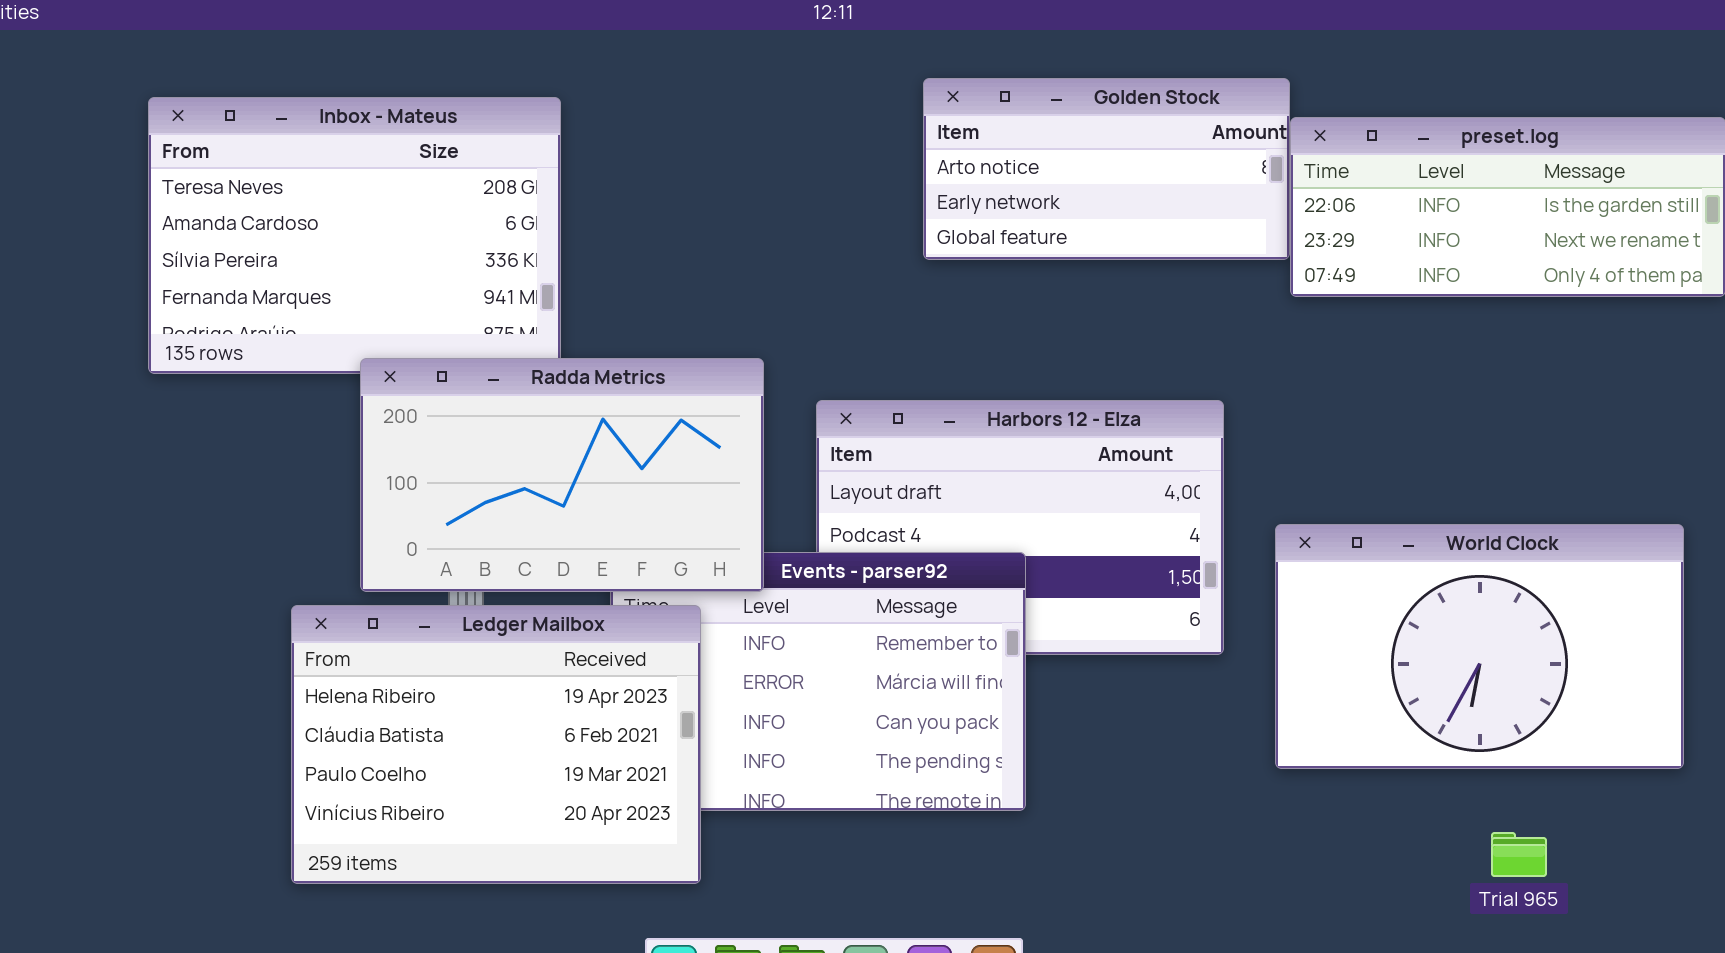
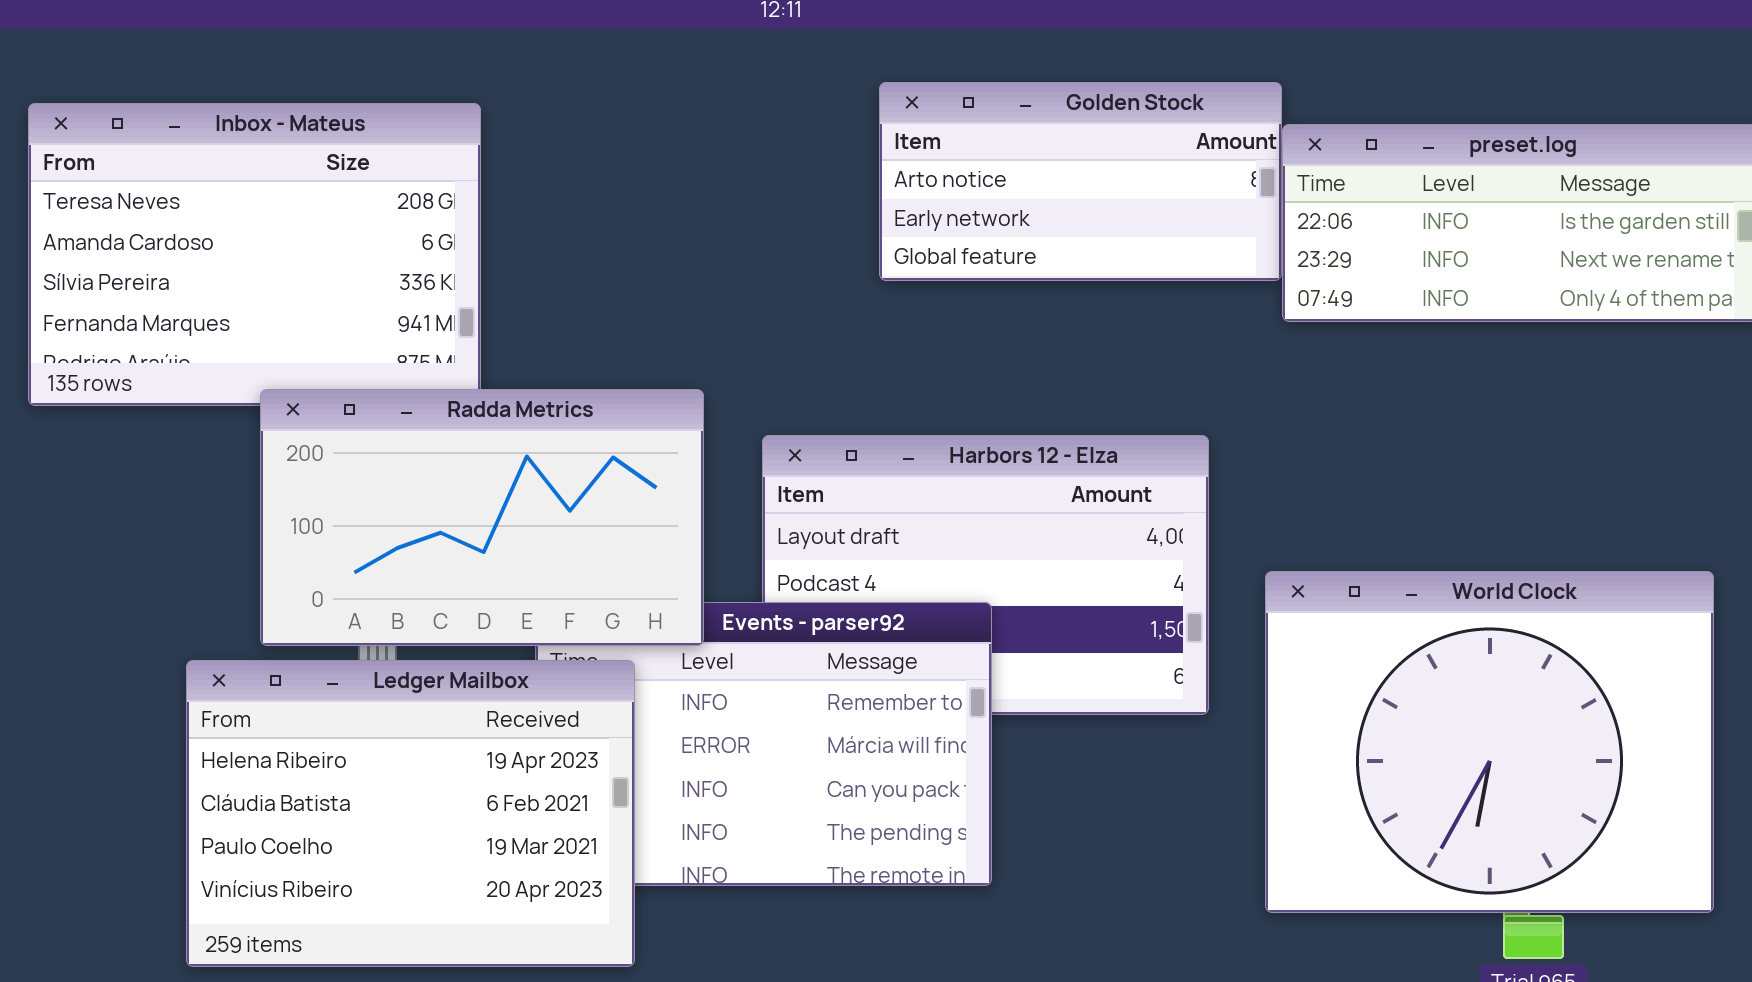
World Clock: [1275,524,1684,769] -> [1265,571,1714,913], resized

